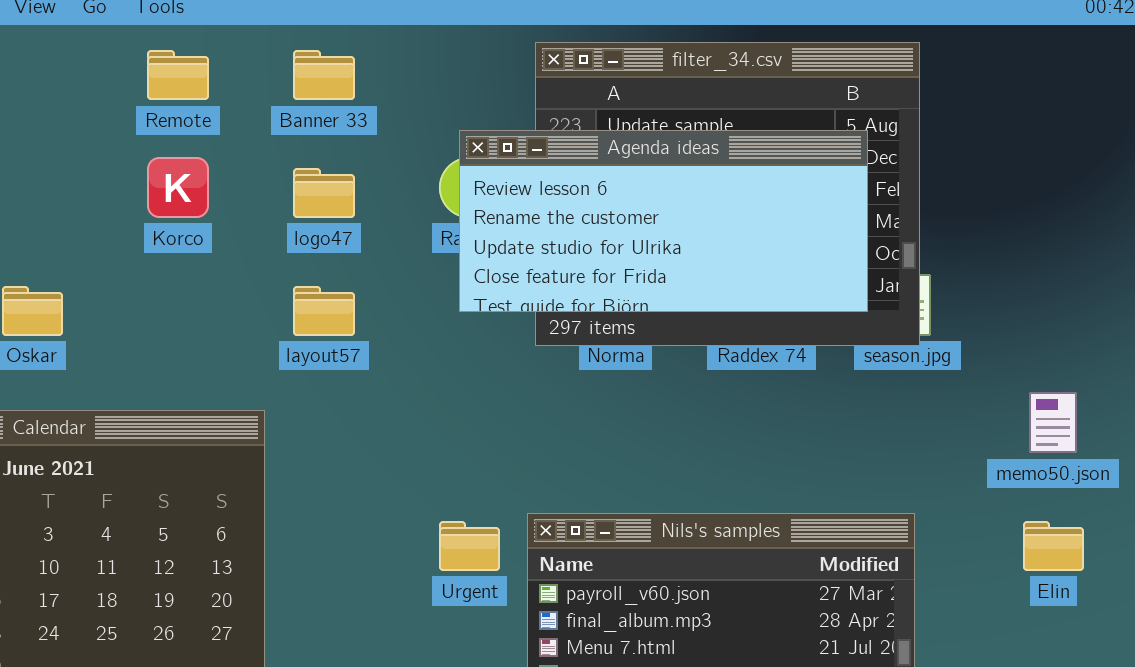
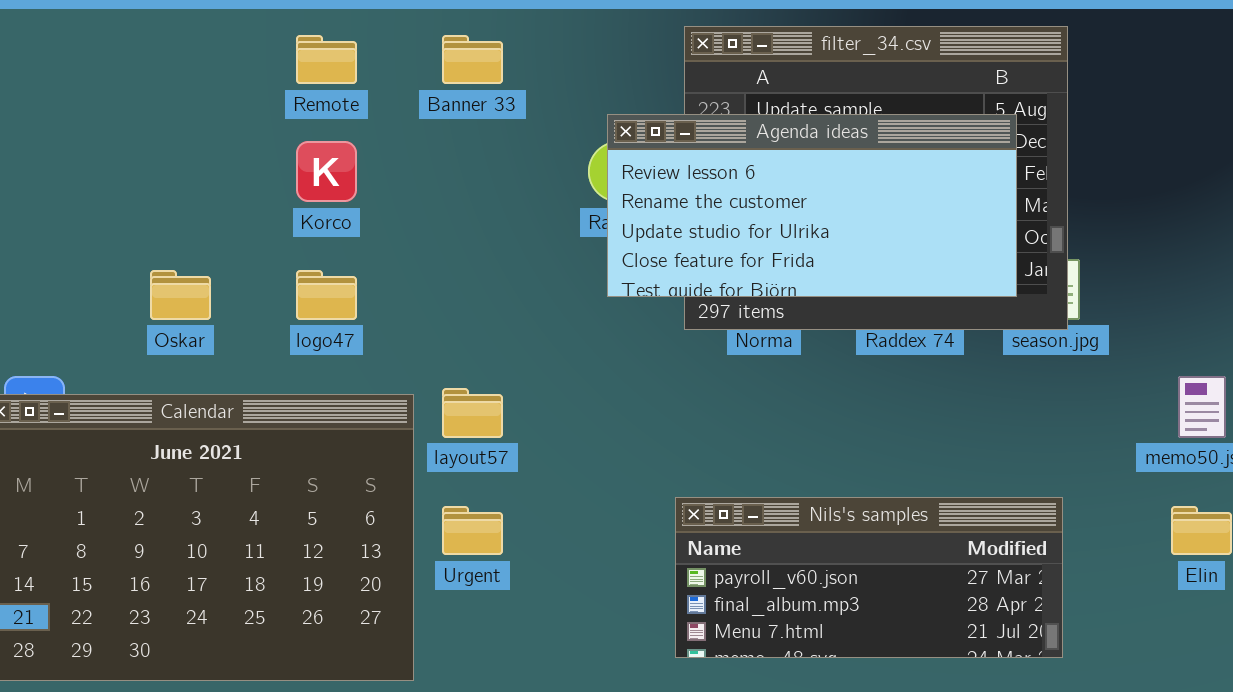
logo47: [293,168,355,218] -> [296,270,357,320], moved
layout57: [293,286,355,336] -> [442,388,503,438], moved
Urgent: [439,521,500,571] -> [442,506,503,555], moved

